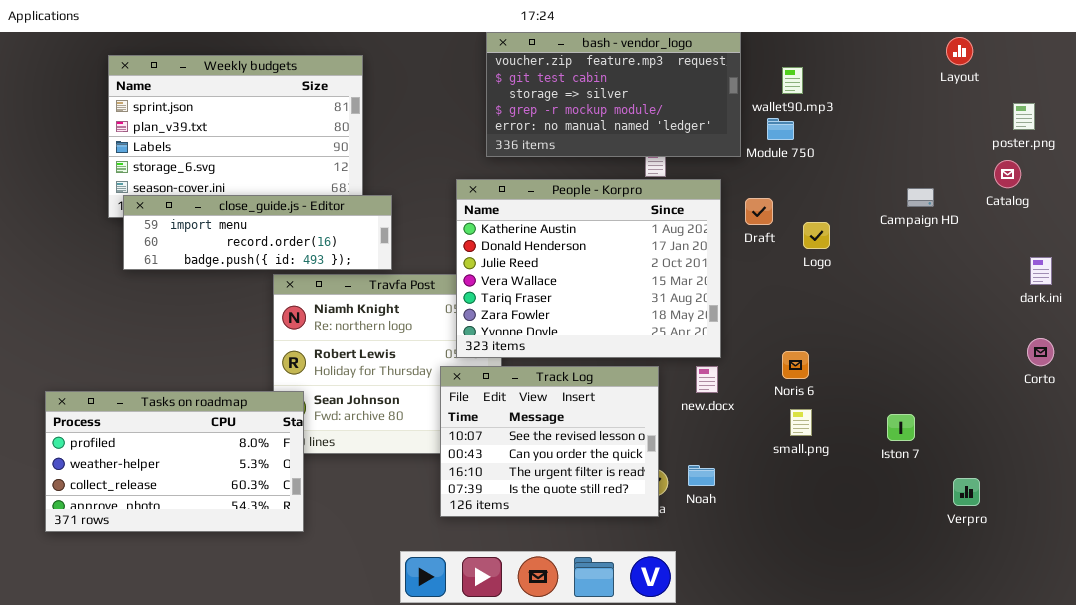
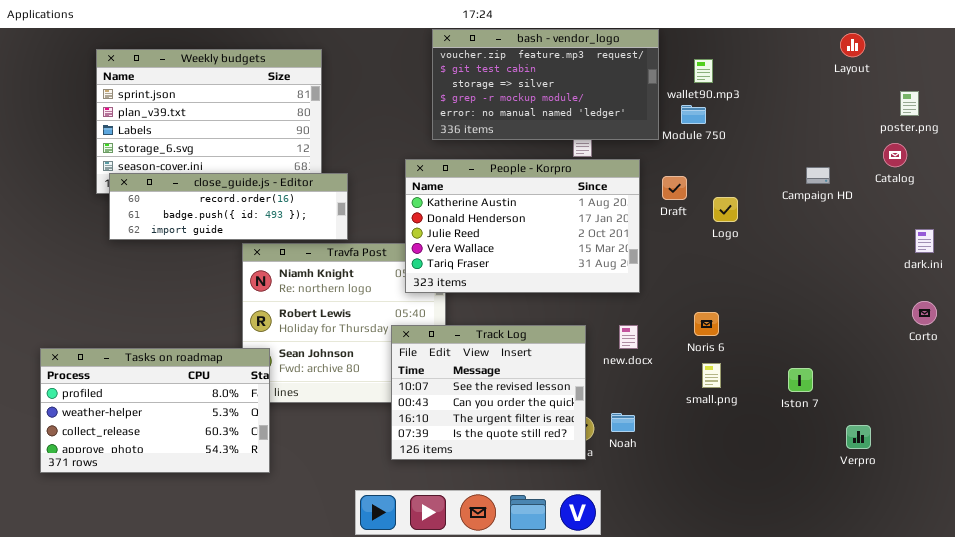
People - Korpro: [456,179,721,358] -> [405,159,640,293], resized
close_guide.js - Editor: [123,195,392,270] -> [109,173,348,240], scrolled down 1 row

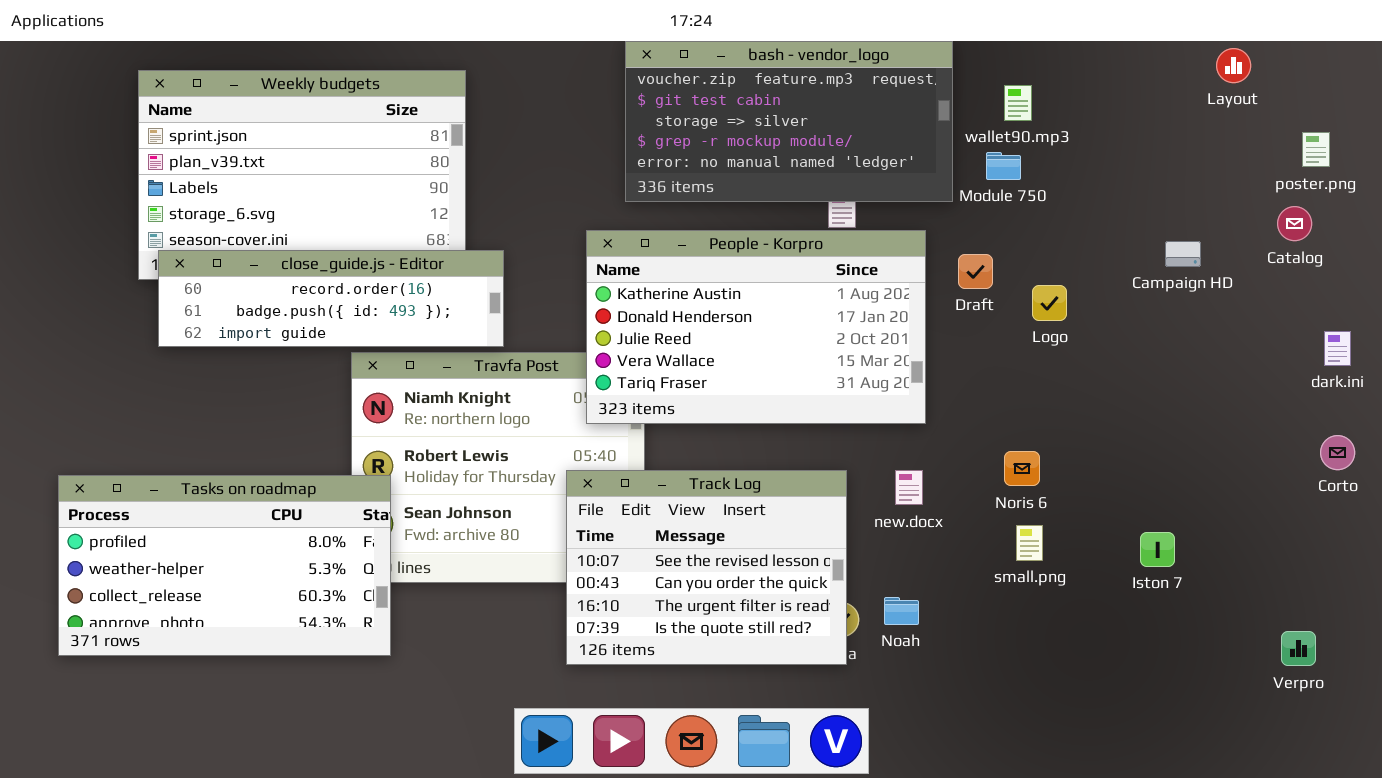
Tasks on roadmap: [40,348,270,473] -> [58,475,391,656], moved
Verpro: [846,425,871,449] -> [1281,631,1316,666], moved

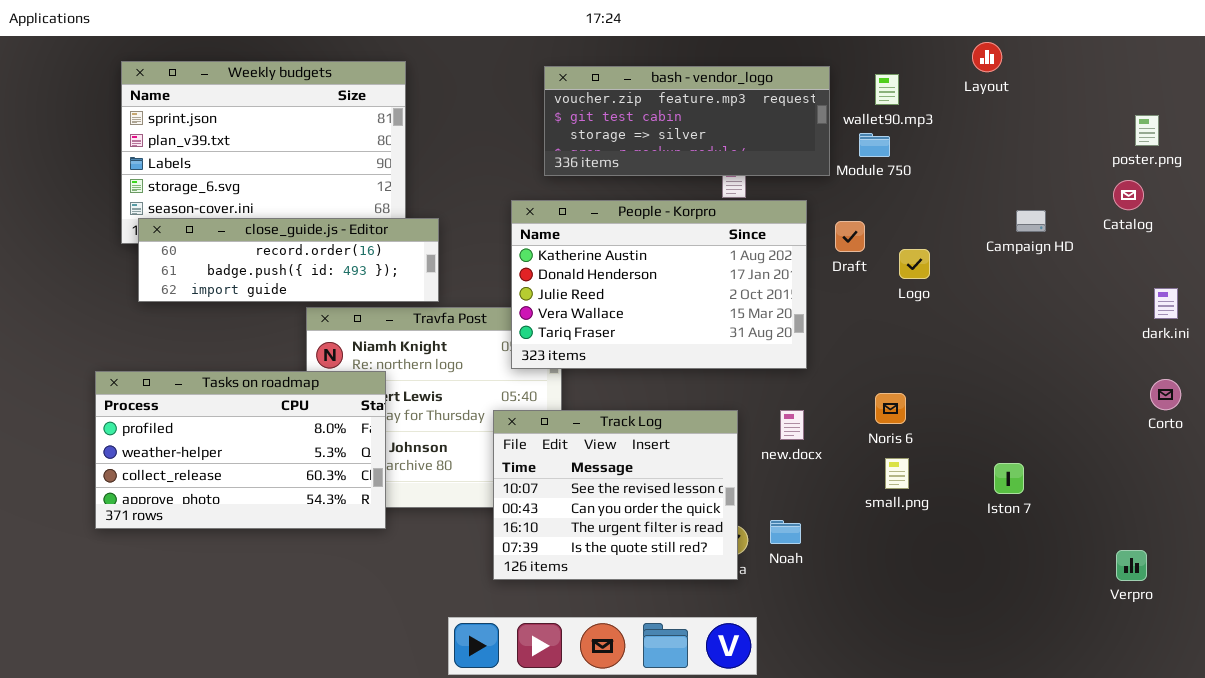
bash - vendor_logo: [625,41,953,202] -> [544,66,830,176], resized
Layout: [1216,48,1251,83] -> [972,42,1002,72], moved
Tasks on roadmap: [58,475,391,656] -> [95,371,386,529], moved

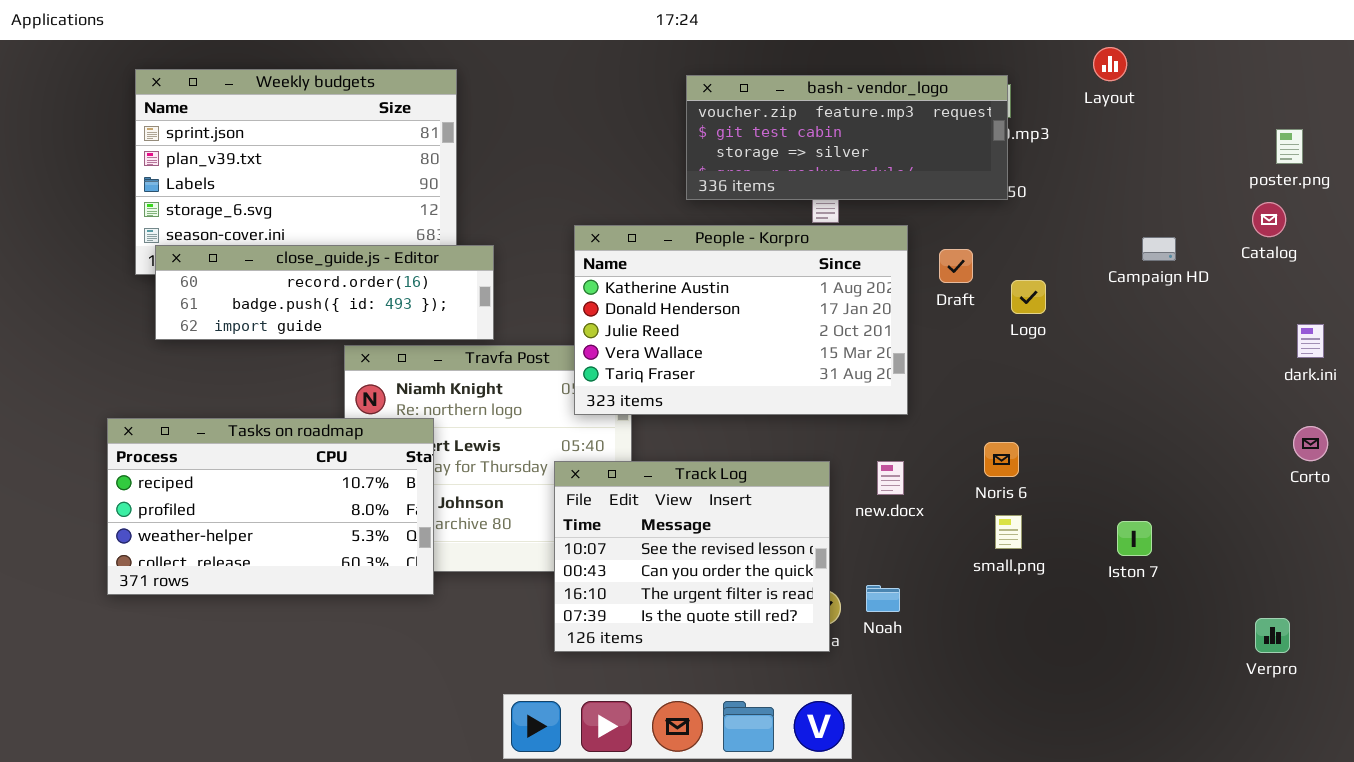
bash - vendor_logo: [544,66,830,176] -> [686,75,1008,200], moved
Tasks on roadmap: [95,371,386,529] -> [107,418,434,595], scrolled up 1 row

